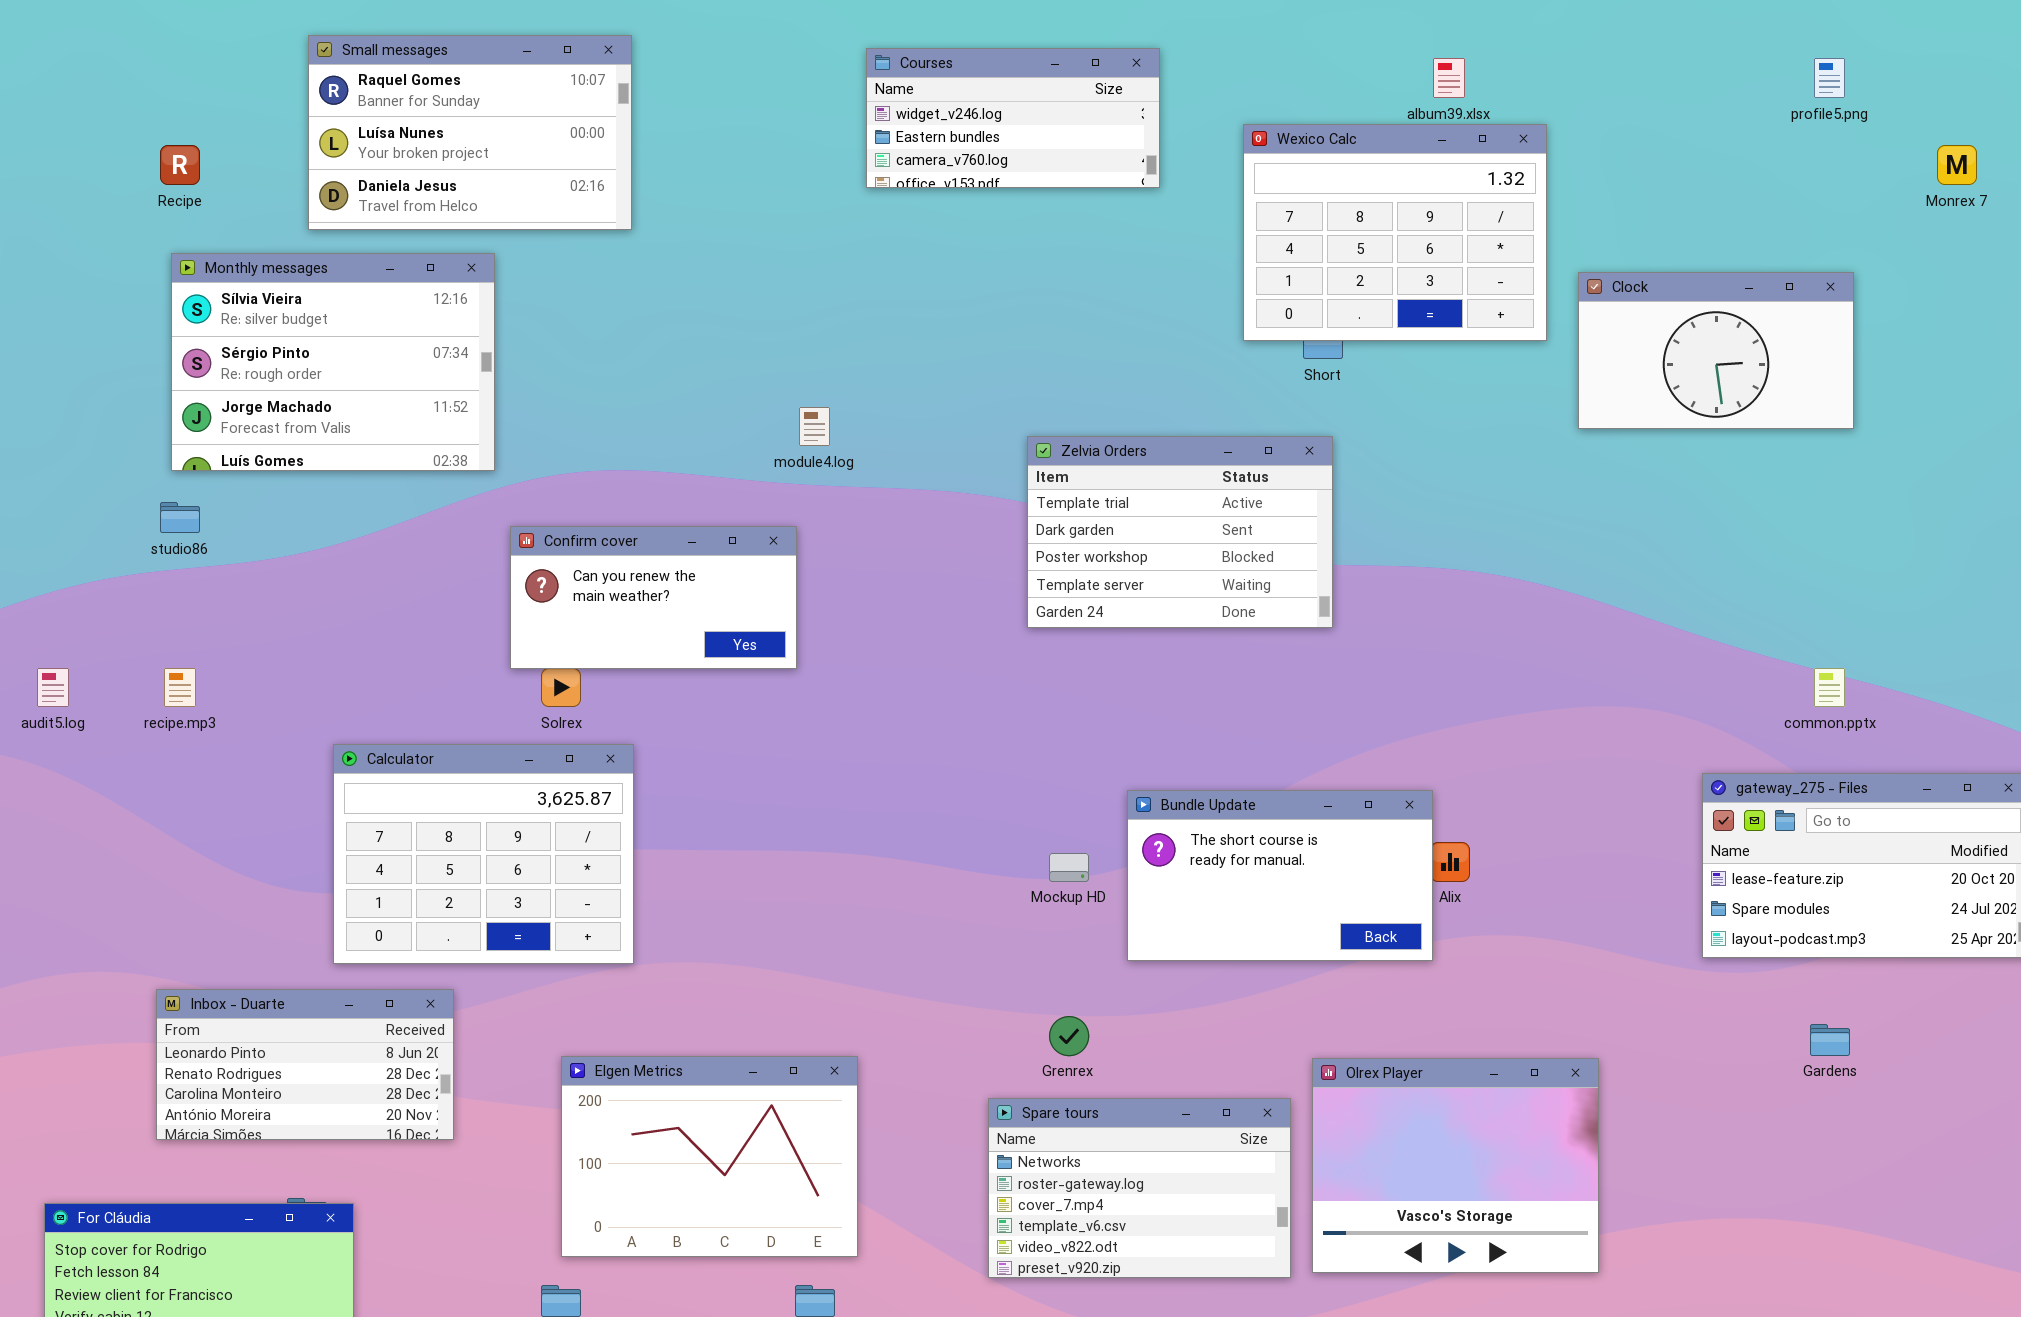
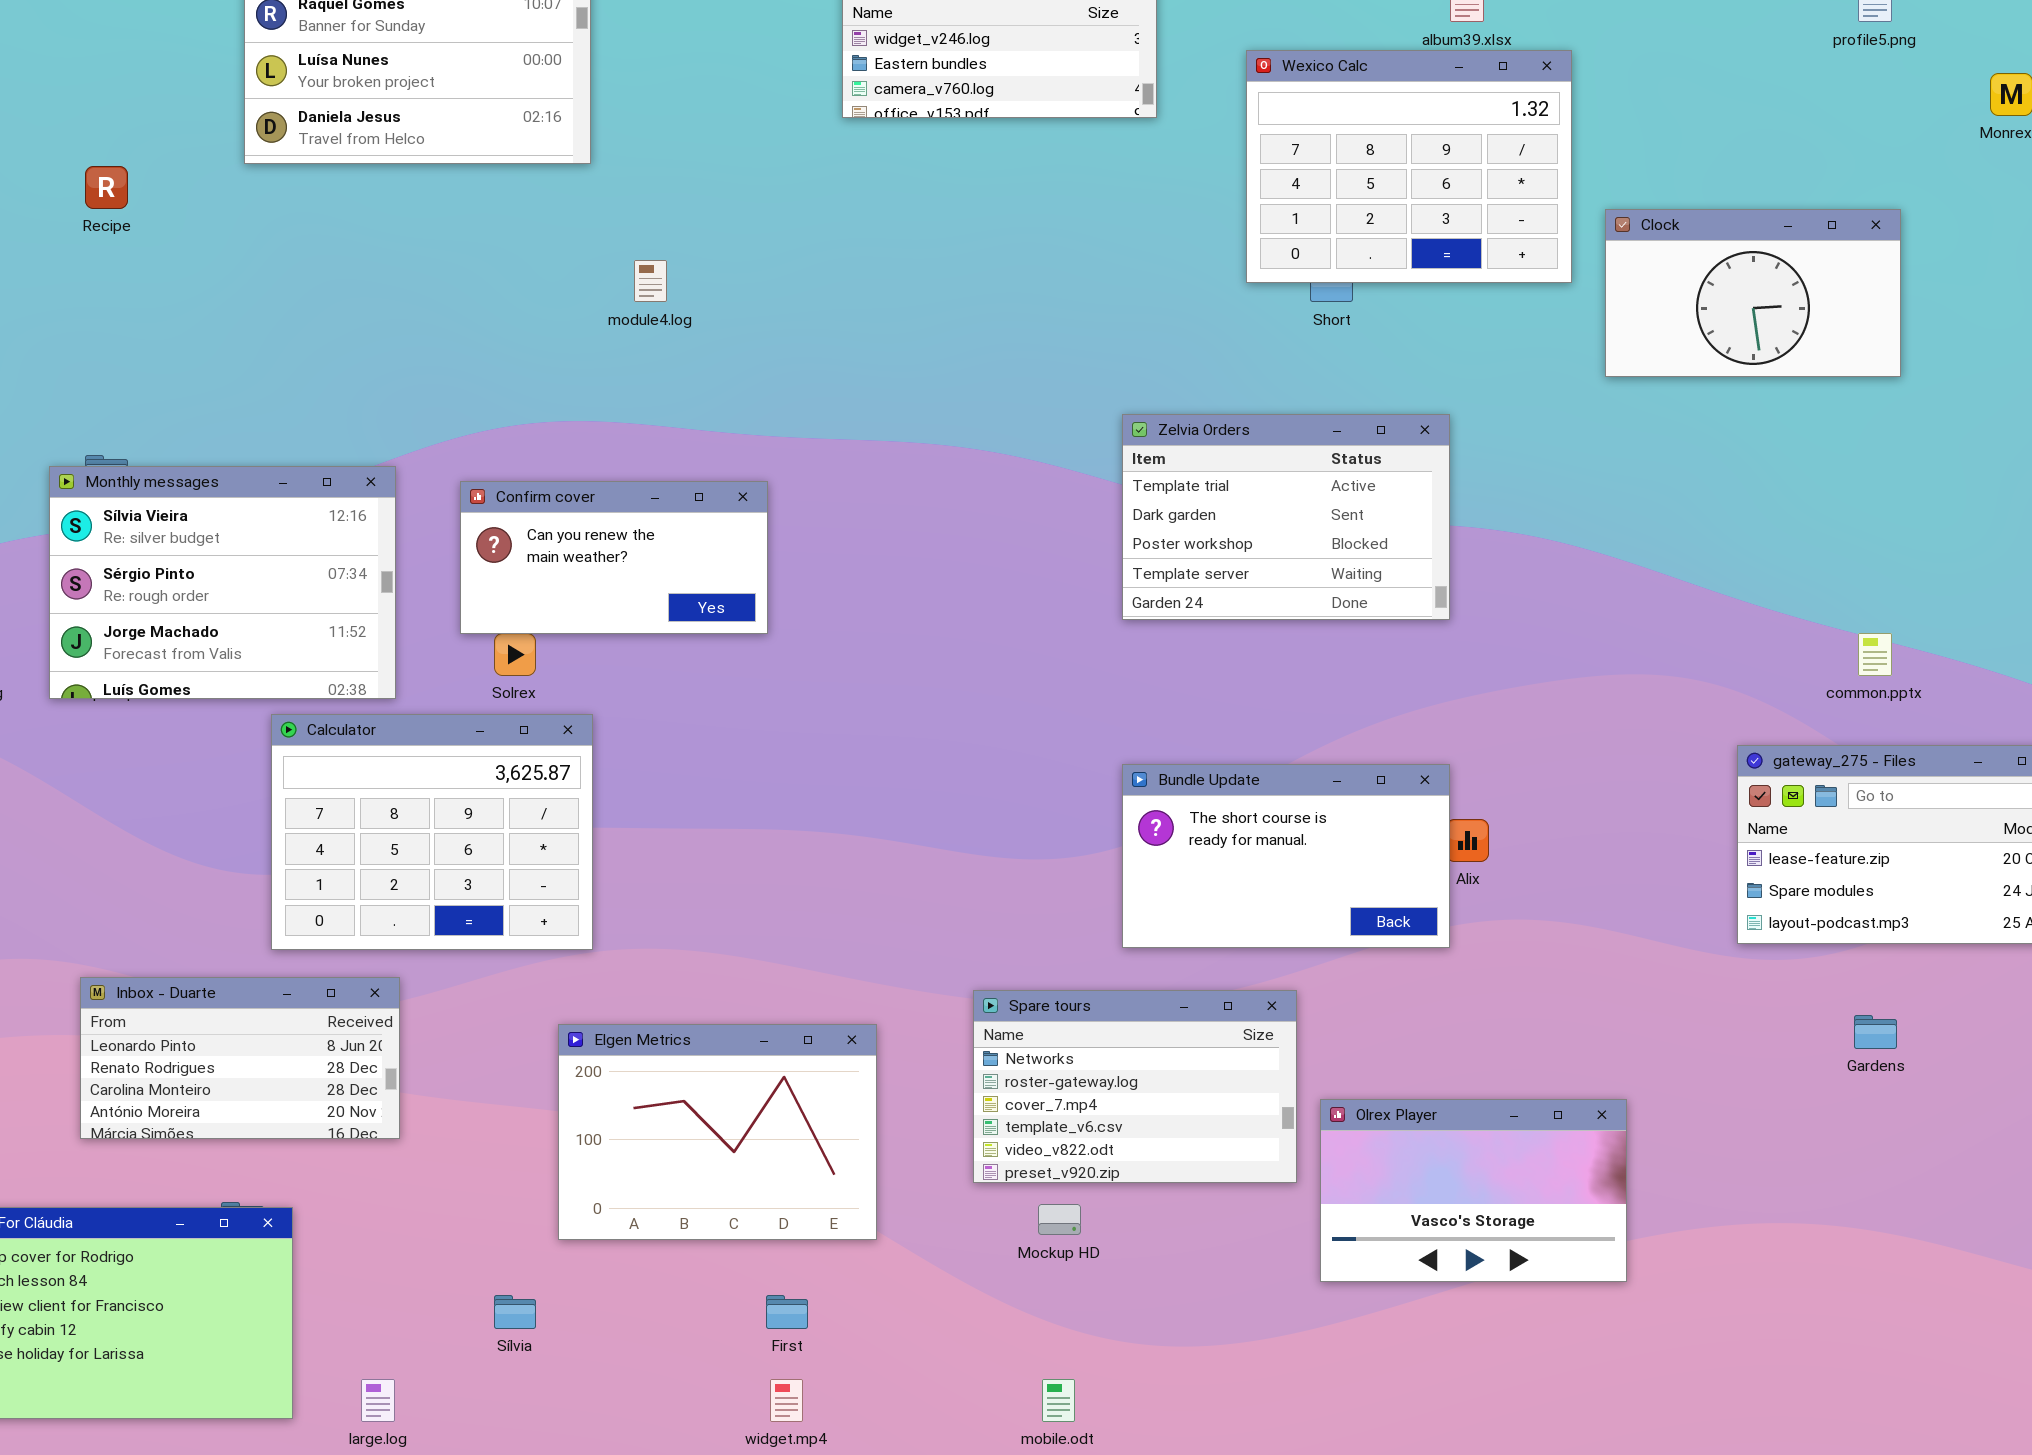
Recipe: [160,145,200,185] -> [85,166,128,209], moved
Monthly messages: [171,253,495,471] -> [49,466,396,699], moved
module4.log: [799,407,830,446] -> [634,260,667,302], moved
Zelvia Orders: [1027,436,1333,628] -> [1122,414,1450,620], moved
Mockup HD: [1049,853,1089,882] -> [1038,1204,1081,1235], moved
Elgen Metrics: [561,1056,858,1257] -> [558,1024,877,1240], moved
Olrex Player: [1312,1058,1599,1273] -> [1320,1099,1627,1282], resized
Spare tours: [988,1098,1291,1278] -> [973,990,1297,1183], moved

